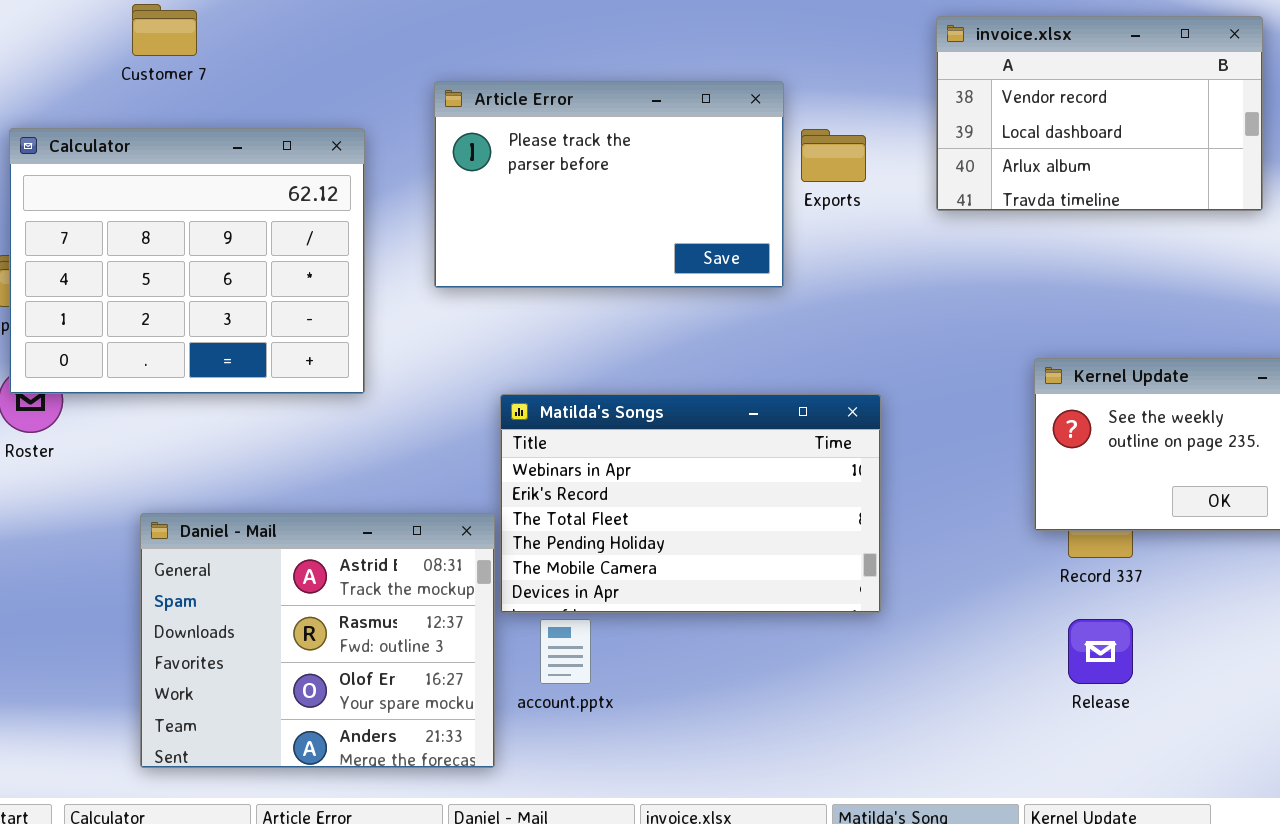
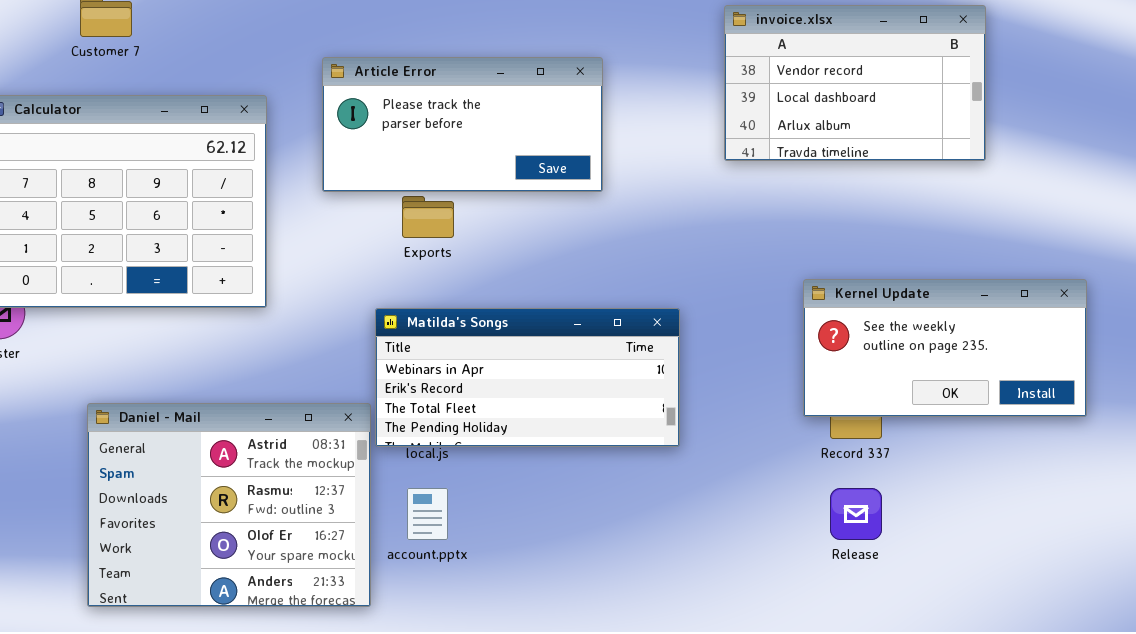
Article Error: [434,81,784,288] -> [322,57,603,192], resized
Exports: [801,129,866,182] -> [402,196,454,238], moved
Matilda's Songs: [500,394,881,613] -> [375,308,680,447], resized

